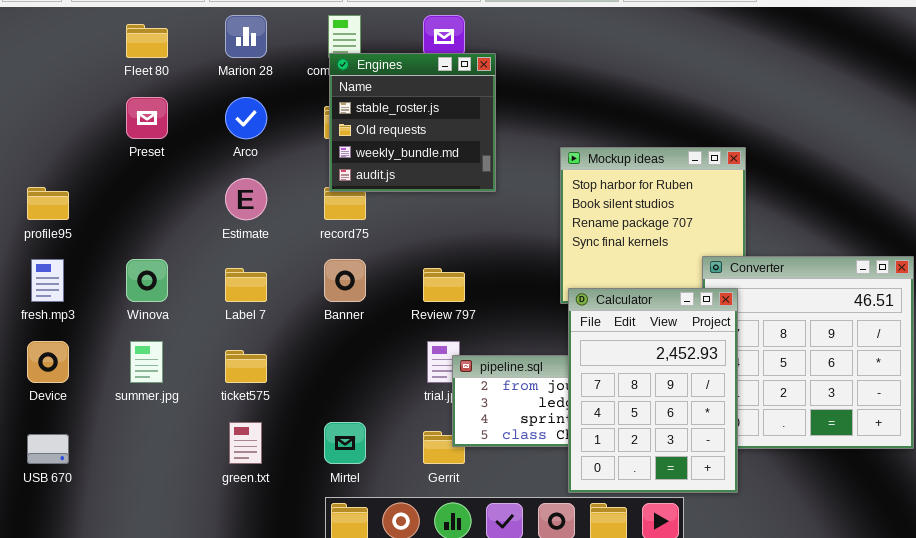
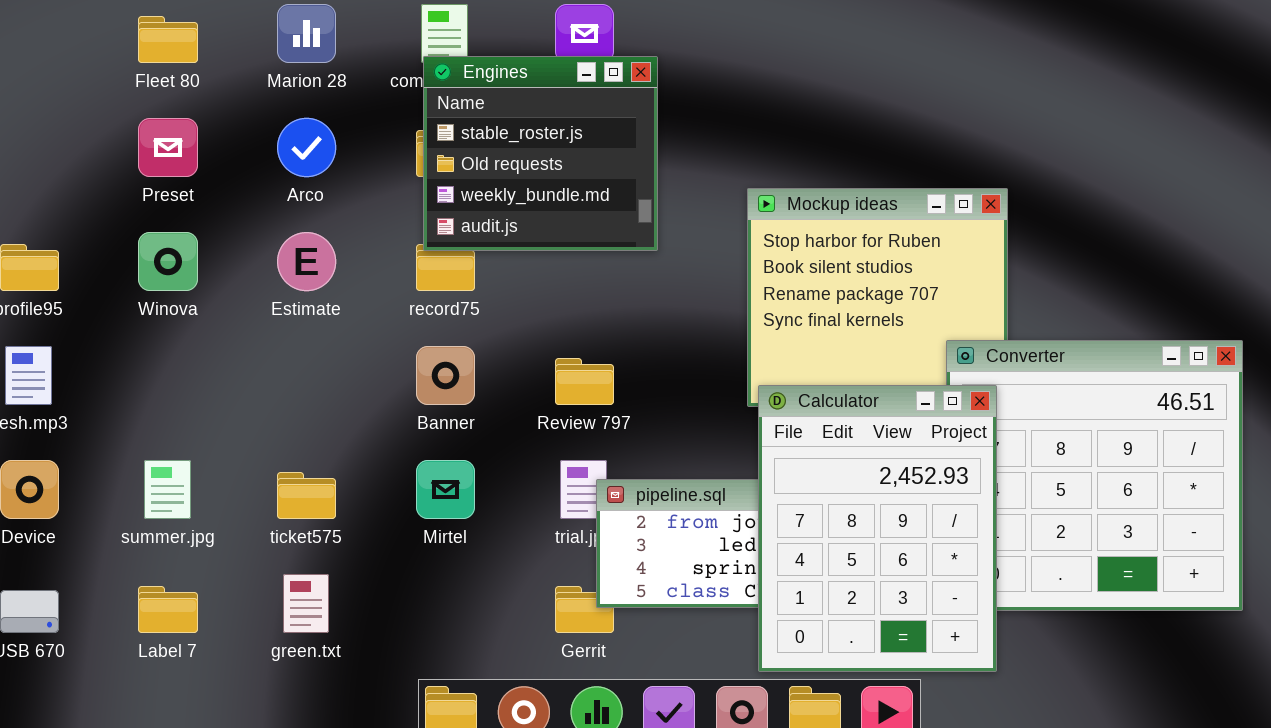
Winova: [126,259,168,302] -> [138,232,198,291], moved
Label 7: [225,268,267,302] -> [138,586,198,633], moved
Mirtel: [324,422,366,464] -> [416,460,475,519], moved

